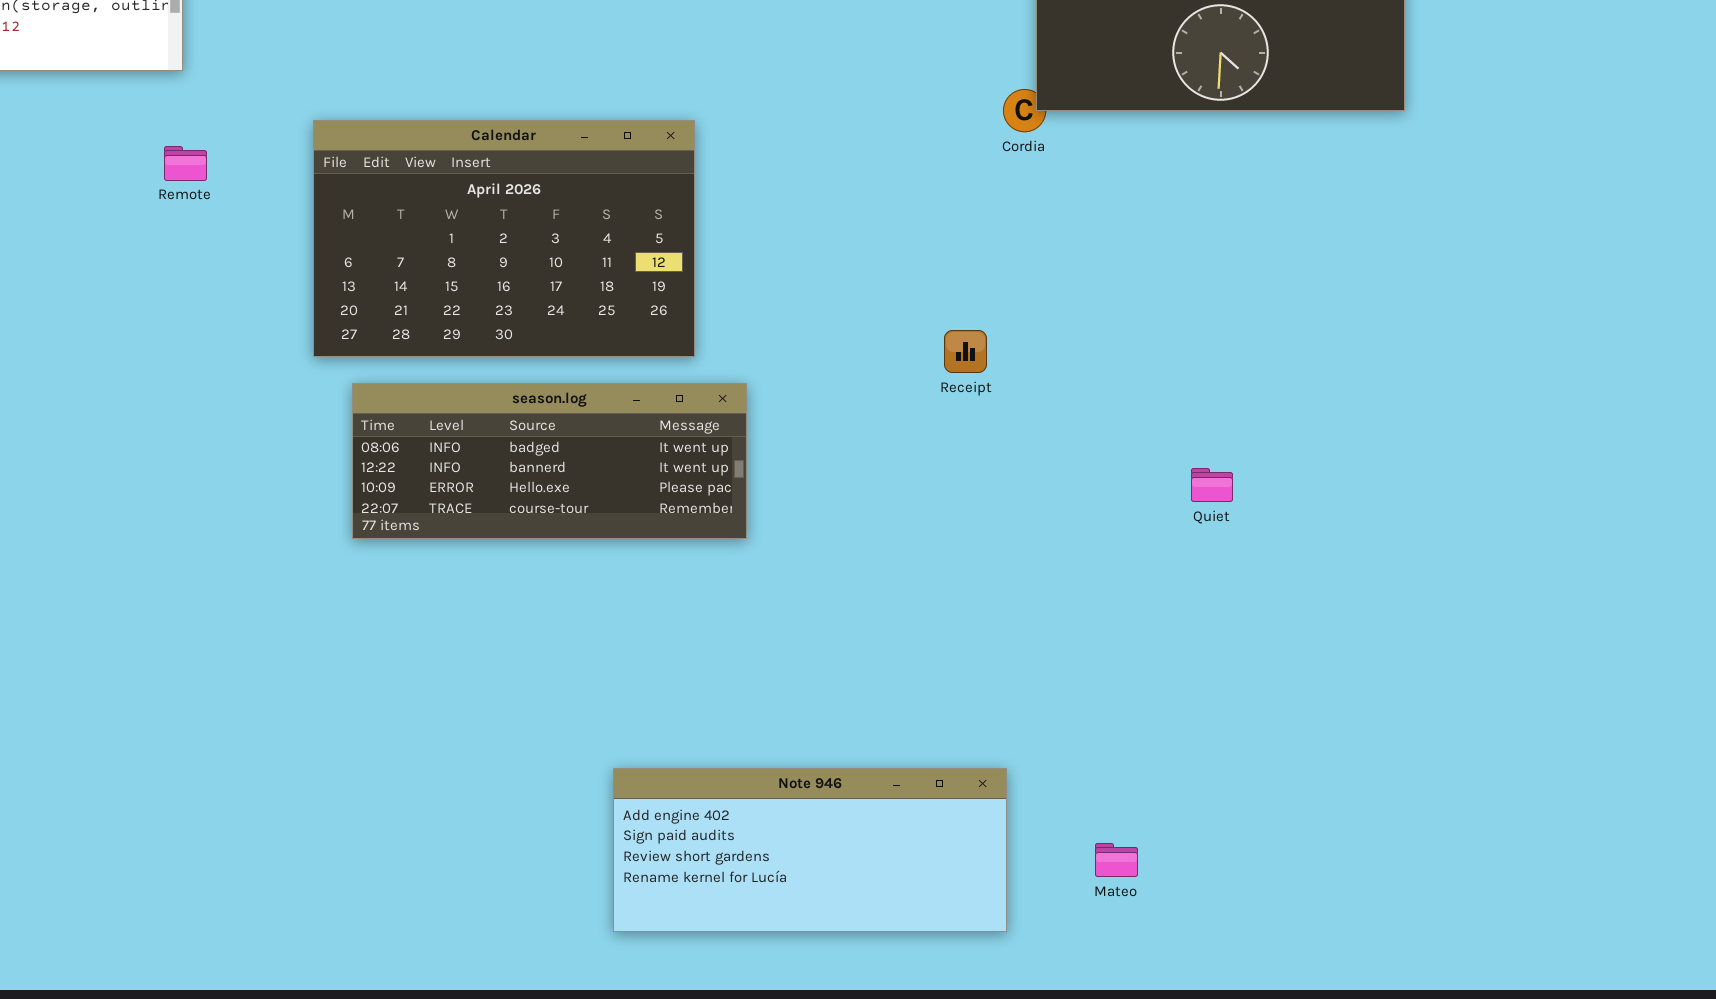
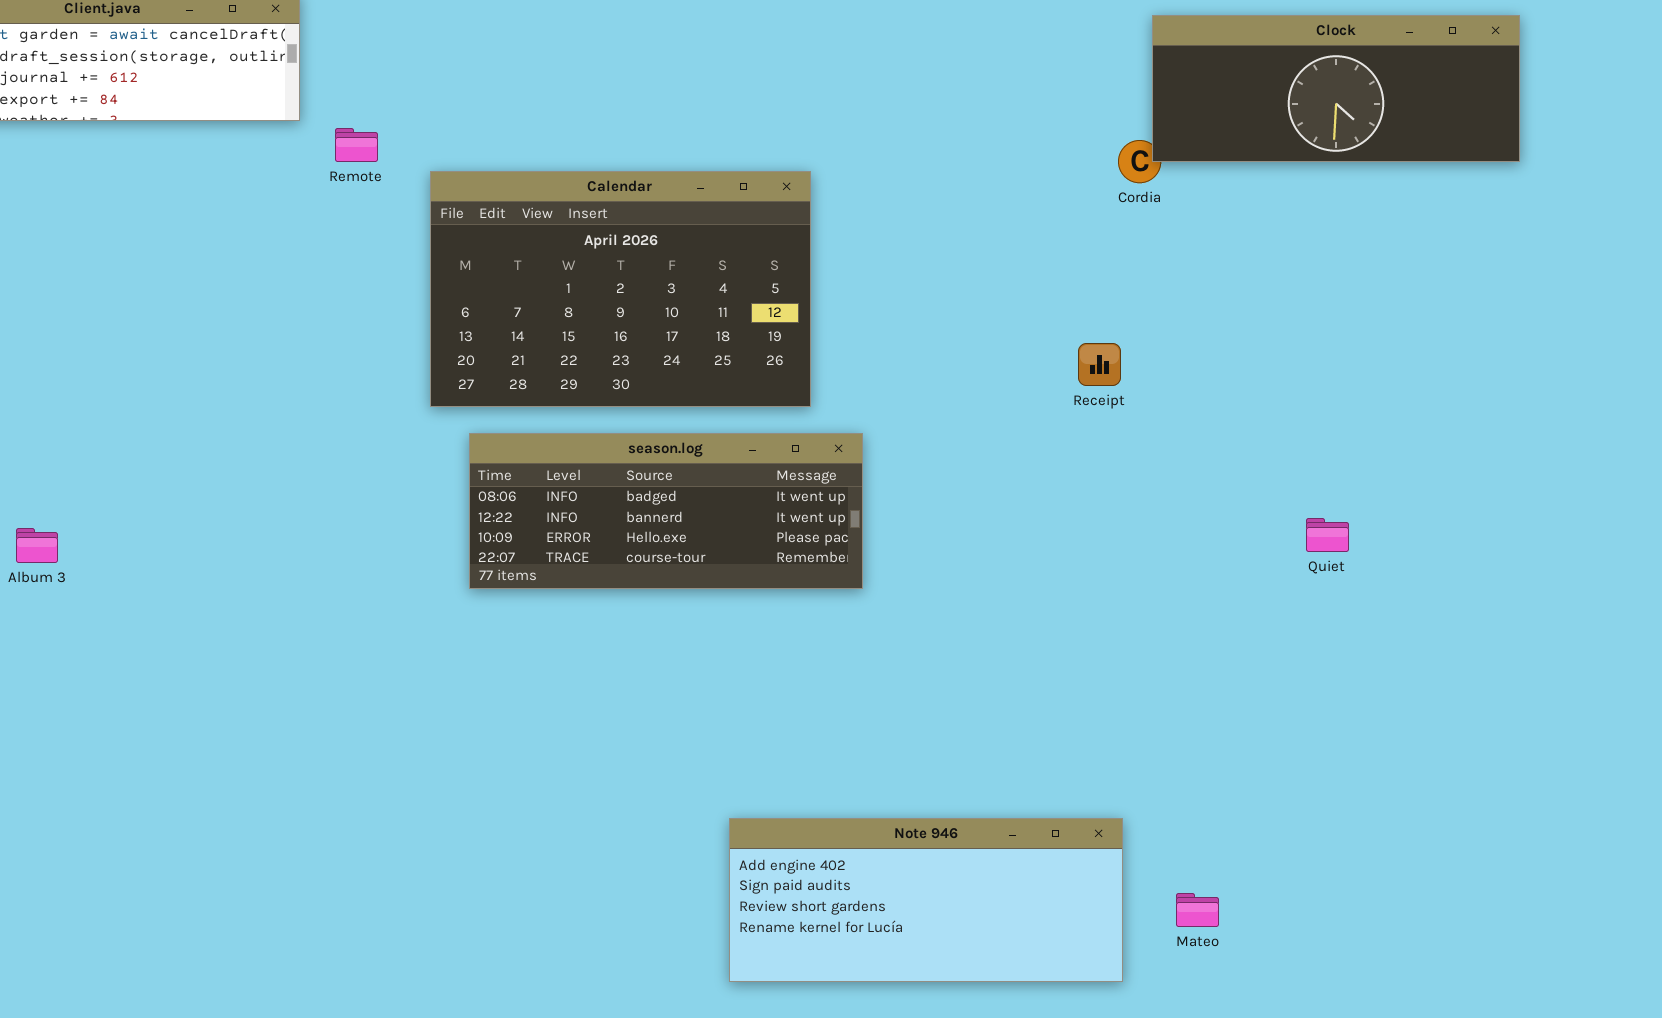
Remote: [164,146,207,181] -> [335,128,378,162], moved
Receipt: [944,330,987,373] -> [1078,343,1121,386], moved
Mateo: [1095,843,1138,877] -> [1176,893,1219,927], moved

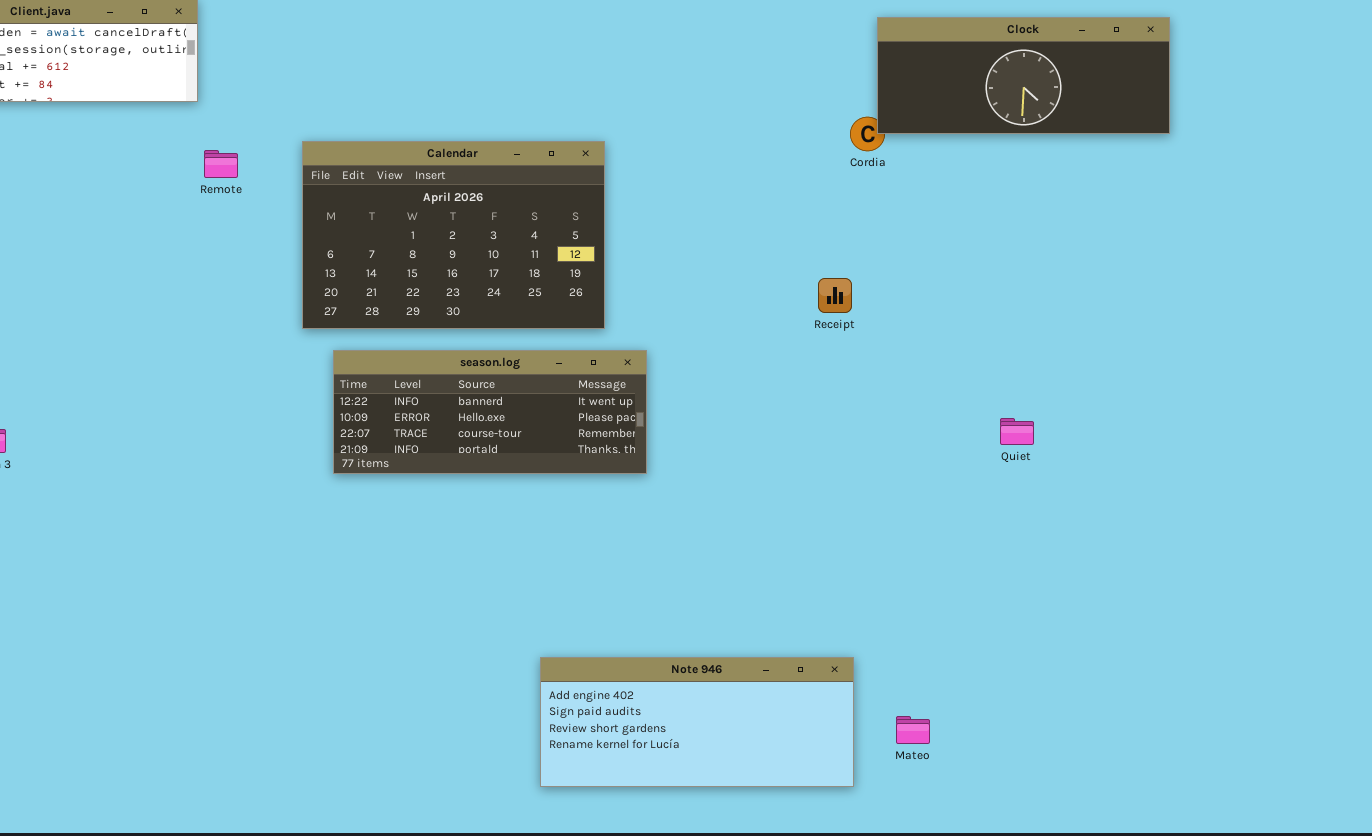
Remote: [335,128,378,162] -> [204,150,238,178], moved
season.log: [469,433,863,589] -> [333,350,647,474], scrolled down 1 row

